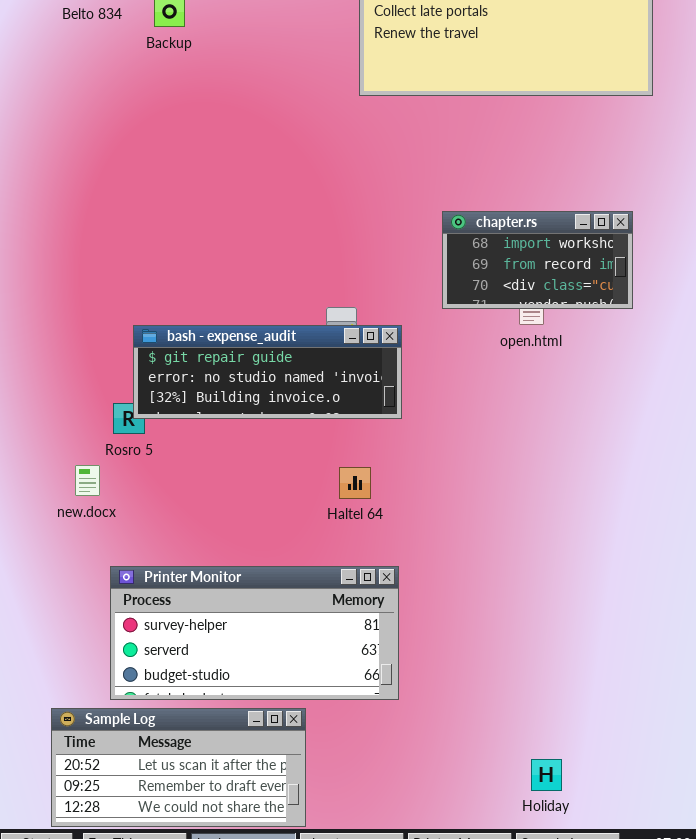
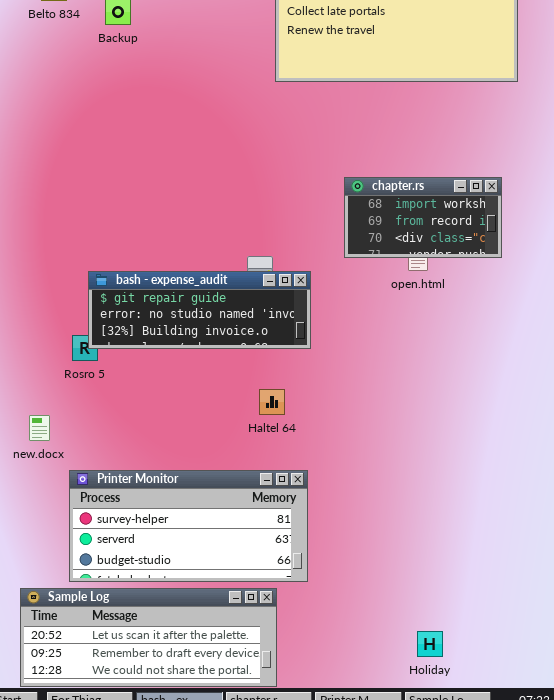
new.docx: [75,465,100,496] -> [29,415,50,441], moved
Sample Log: [51,708,306,827] -> [20,588,277,687], resized

